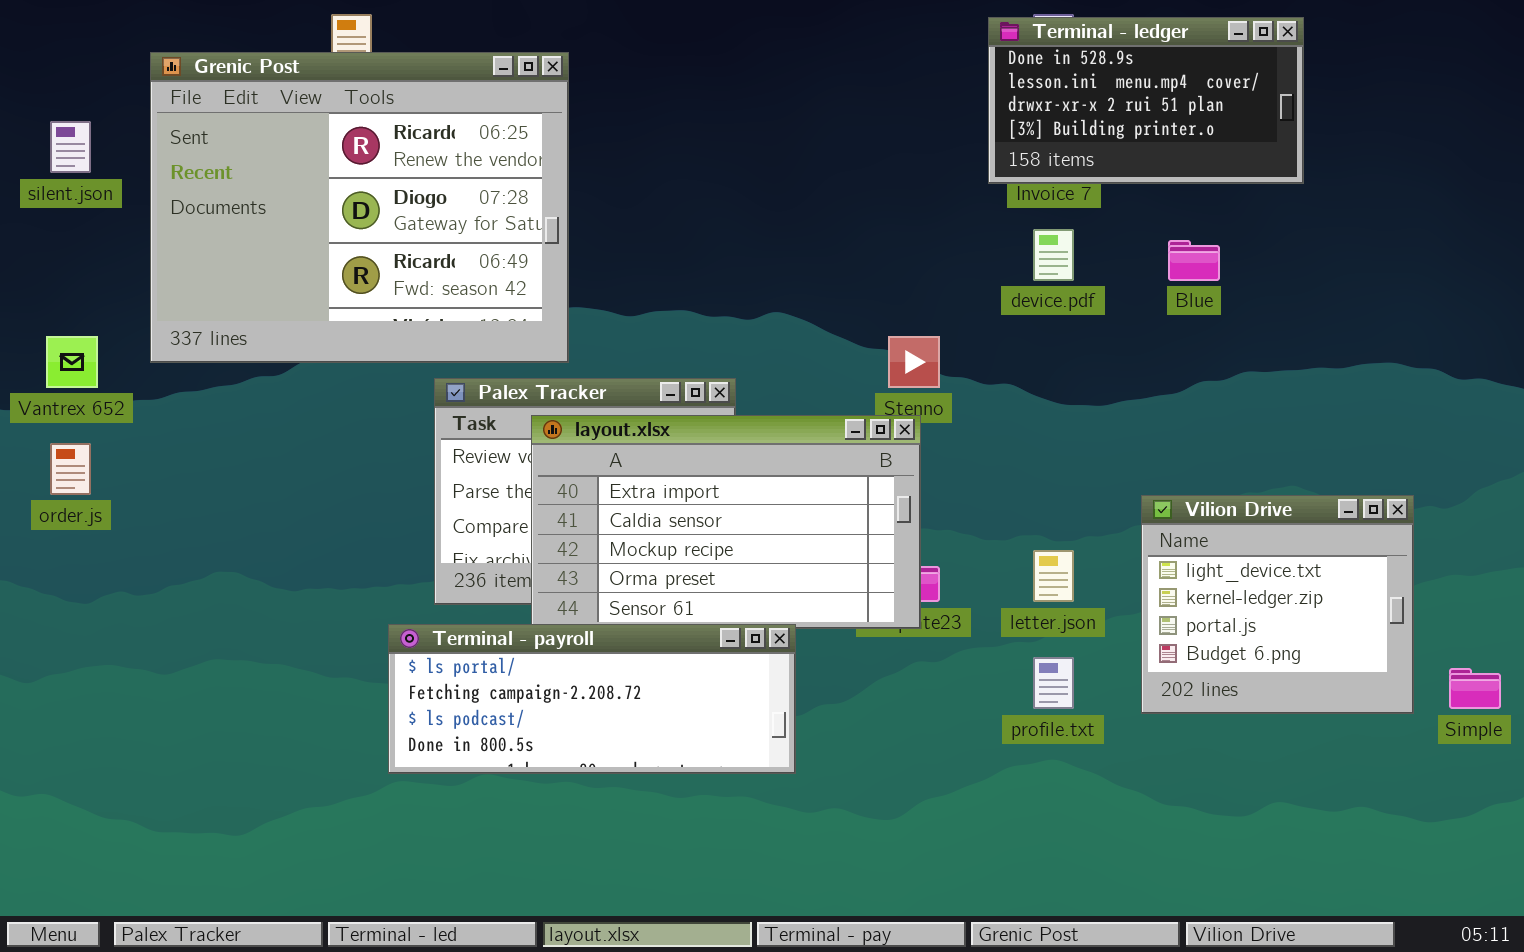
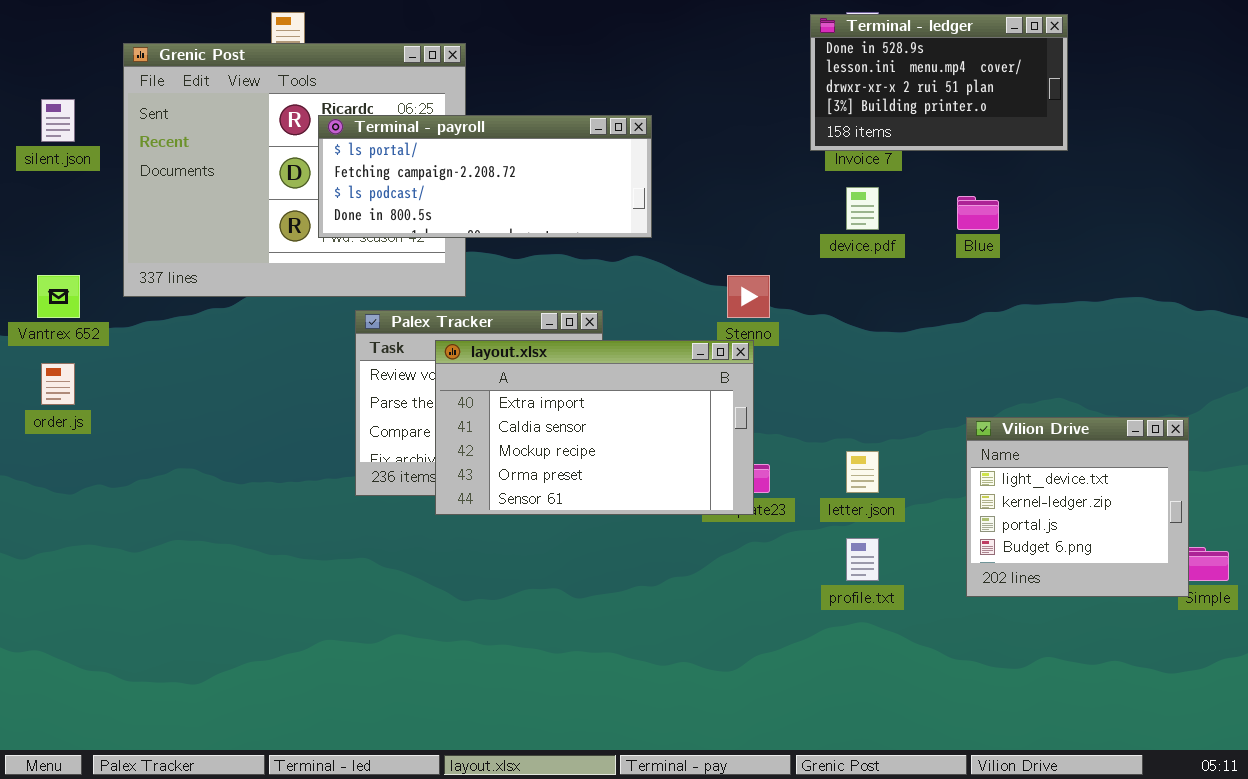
Vilion Drive: [1141,495,1414,714] -> [966,417,1189,597], moved
Terminal - payroll: [388,624,796,774] -> [318,115,652,238], moved

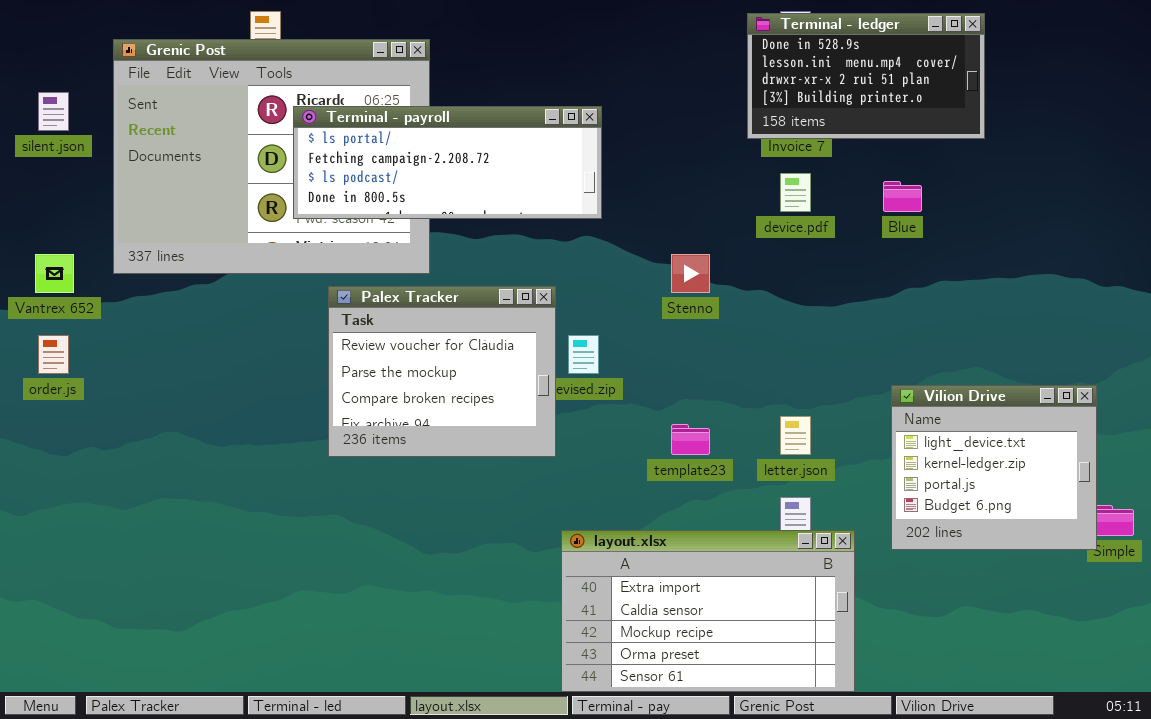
layout.xlsx: [435,340,754,515] -> [561,530,855,692], moved

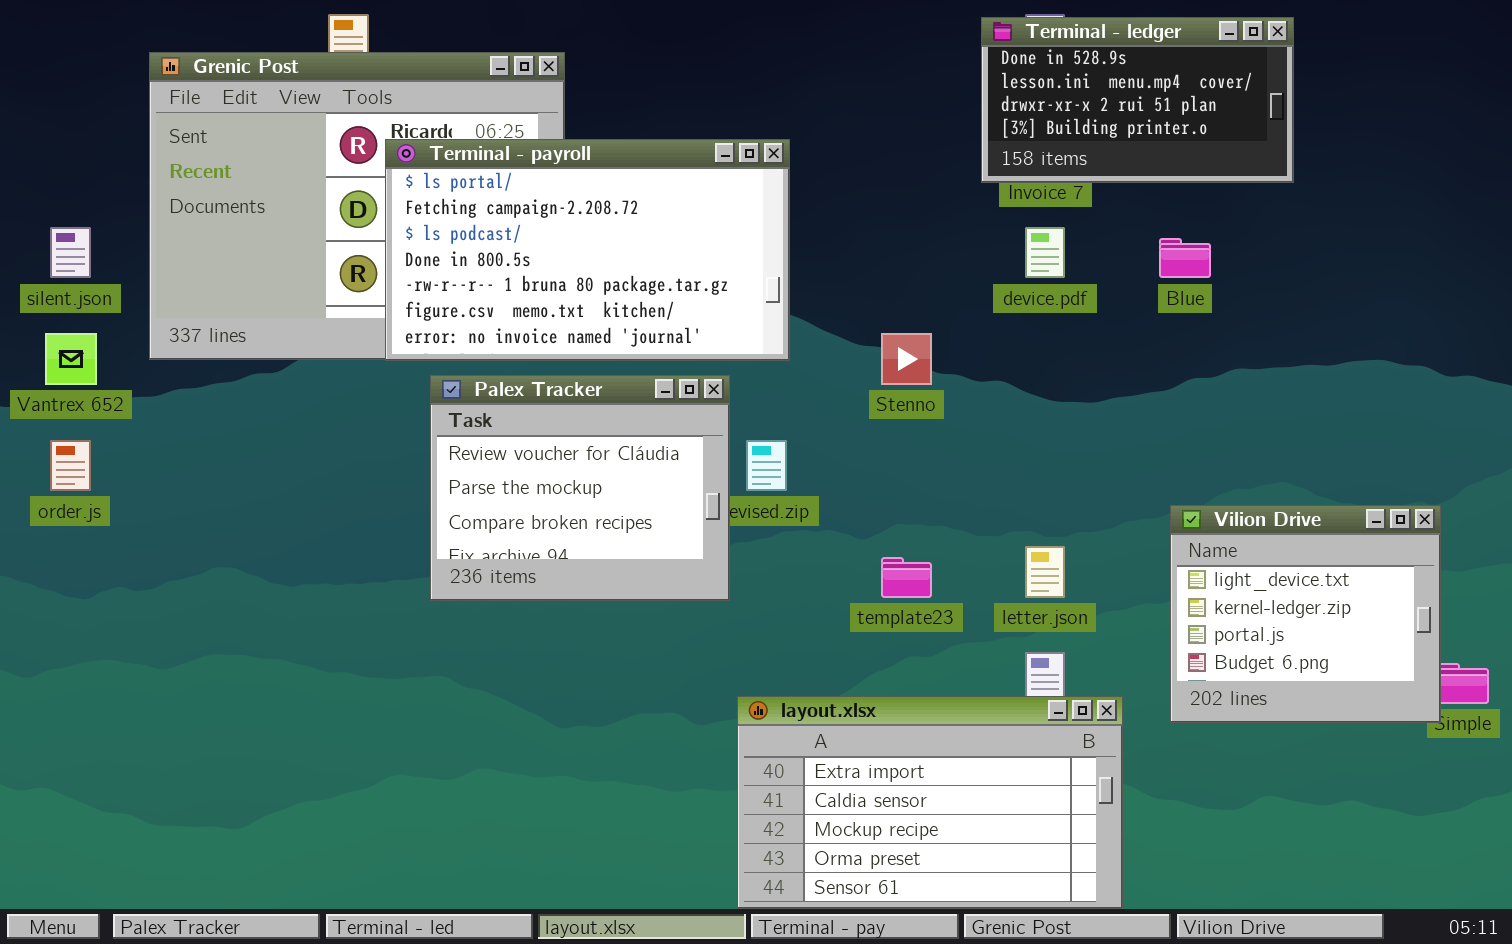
silent.json: [38,92,69,131] -> [50,227,91,278], moved
Terminal - payroll: [293,106,602,219] -> [385,139,790,361], resized

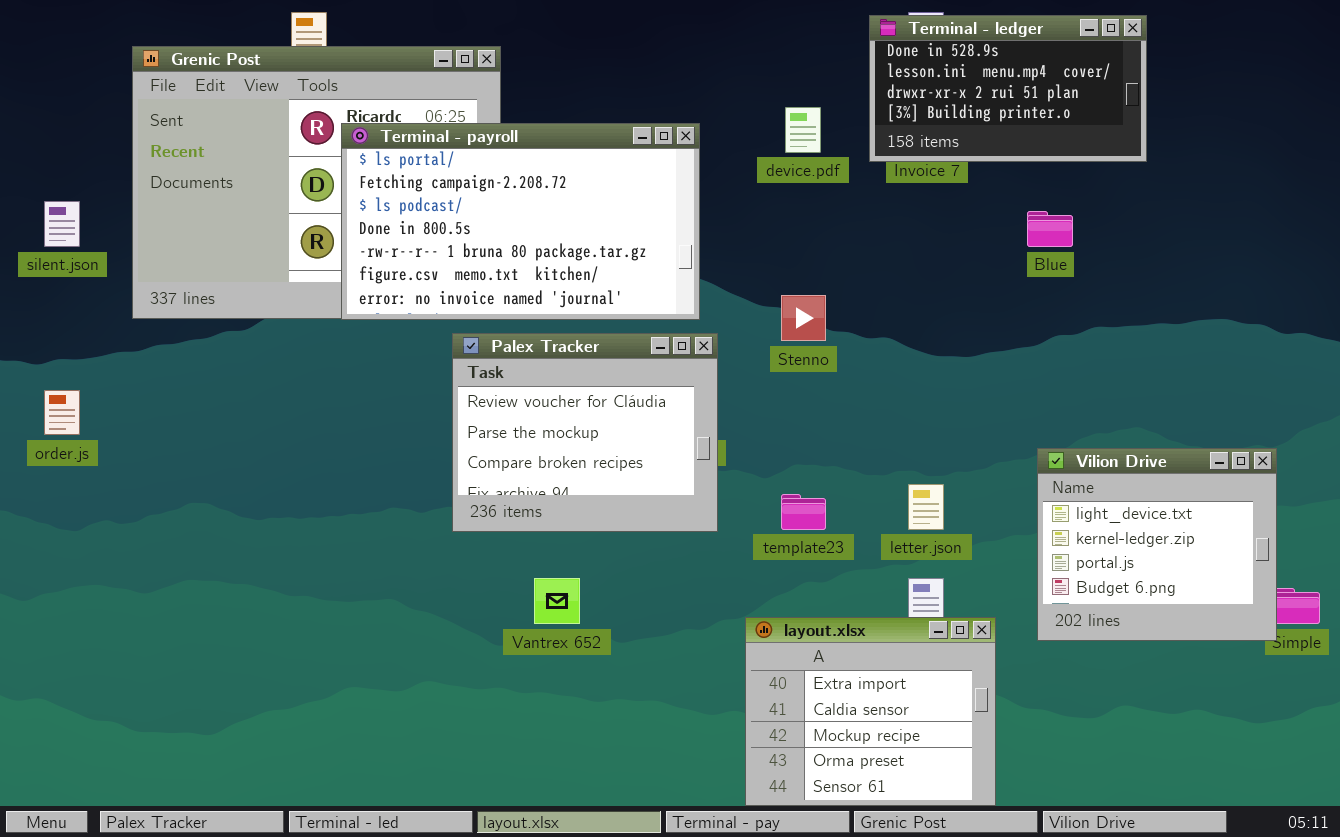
device.pdf: [1025,227,1065,278] -> [785,107,821,153], moved
Vantrex 652: [45,333,97,385] -> [534,578,580,624], moved
Palex Tracker: [430,375,730,601] -> [452,333,718,532], moved
layout.xlsx: [737,696,1123,909] -> [745,617,996,806], resized

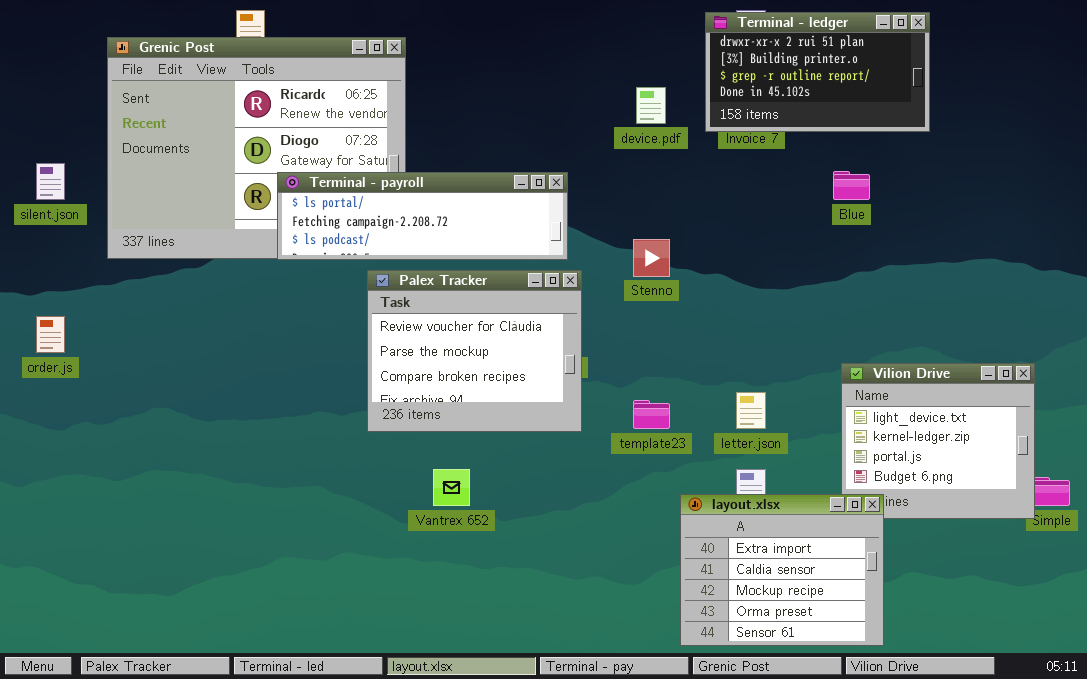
Terminal - ledger: [869,15,1147,162] -> [705,12,930,132], scrolled down 2 rows
Terminal - payroll: [341,123,700,320] -> [277,172,568,260], resized
layout.xlsx: [745,617,996,806] -> [680,494,884,646], moved

